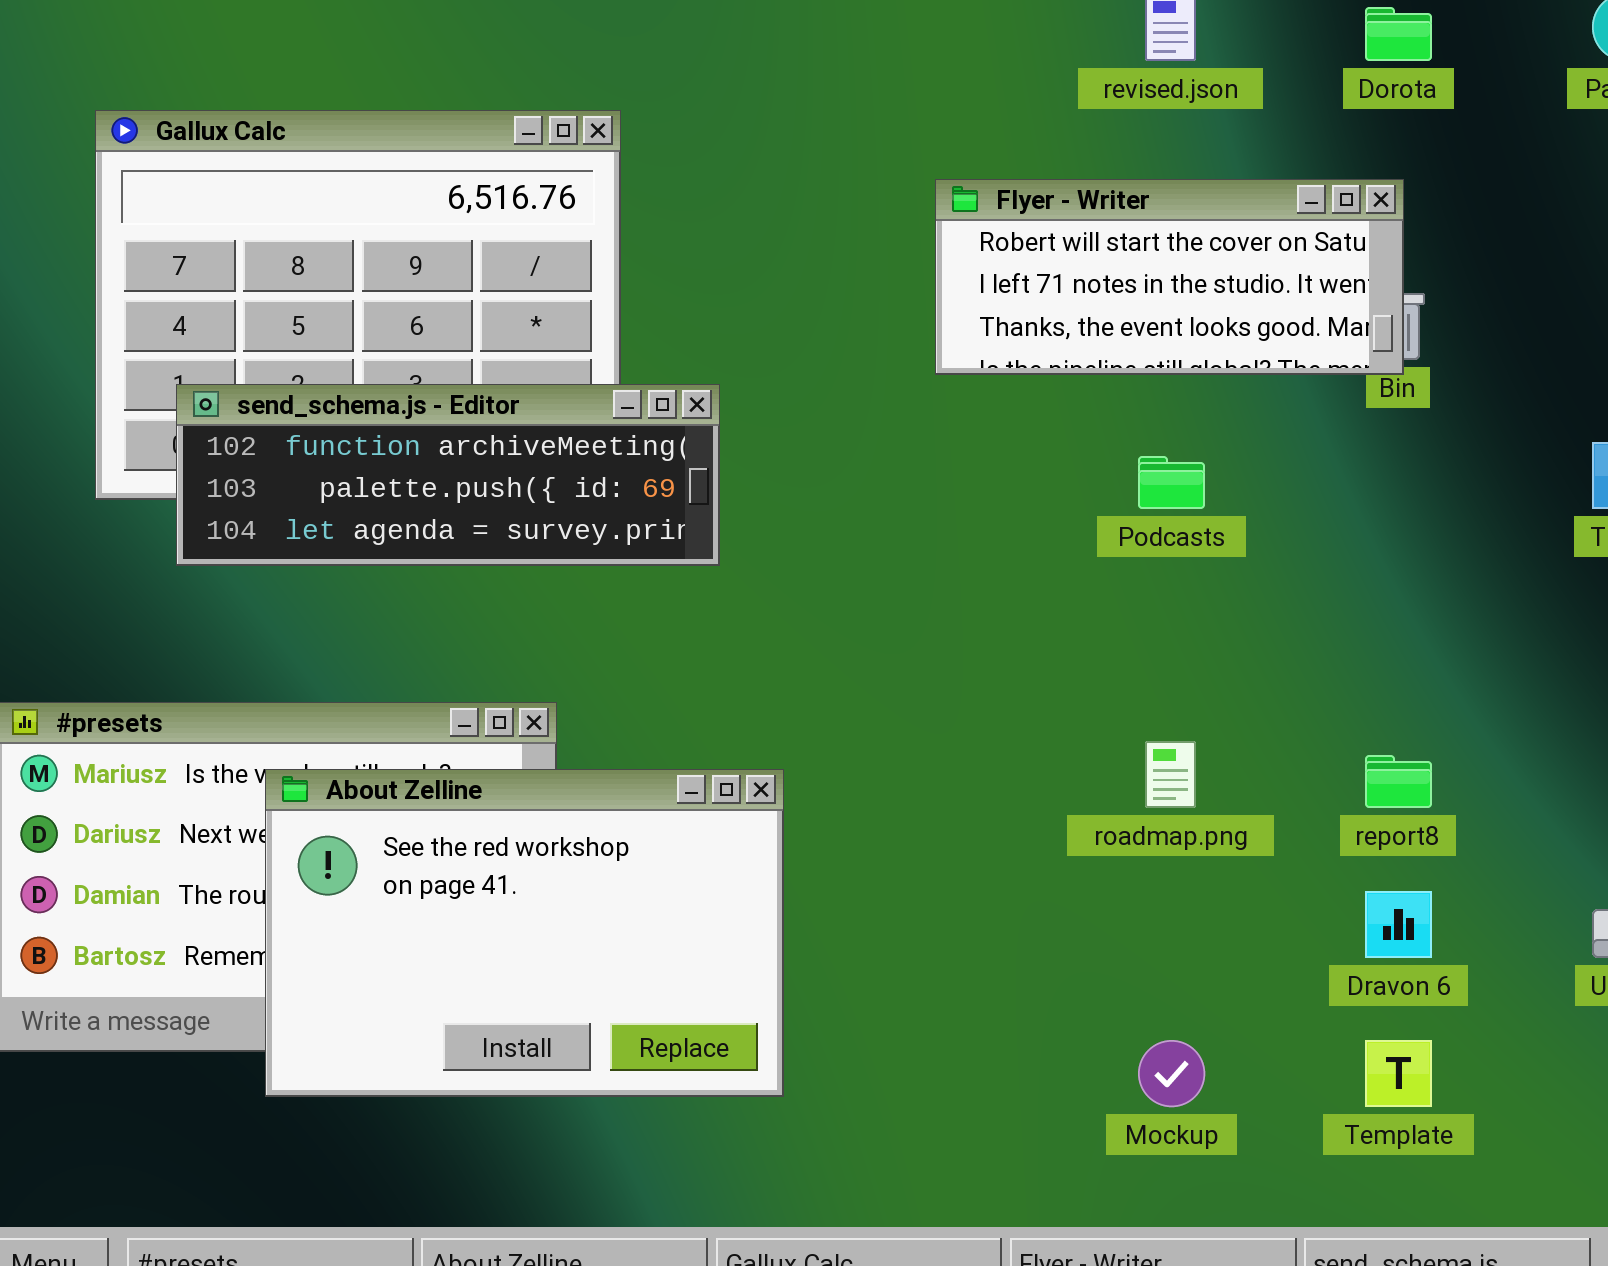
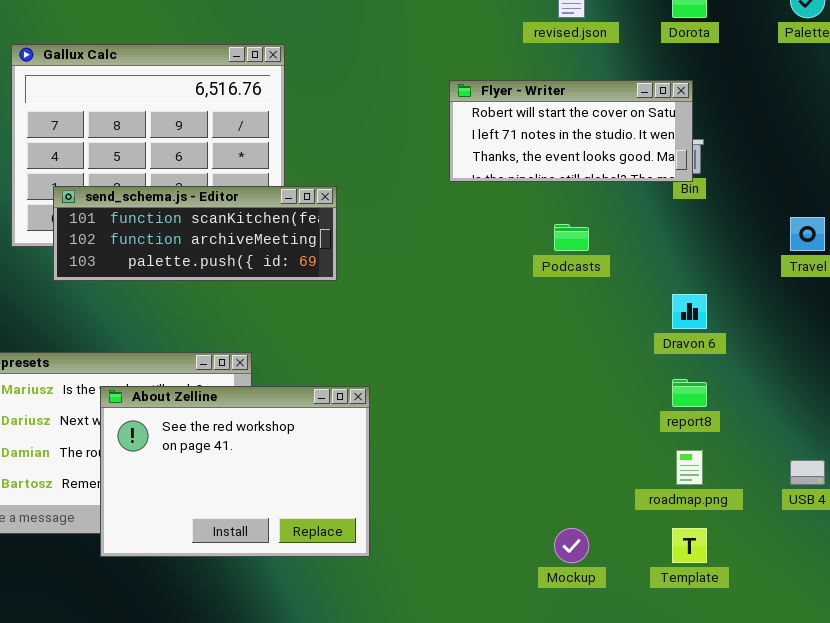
send_schema.js - Editor: [176,384,720,566] -> [53,186,337,281], scrolled up 1 row
roadmap.png: [1145,741,1196,808] -> [676,450,703,485], moved
Dravon 6: [1365,891,1432,958] -> [672,294,707,329], moved

